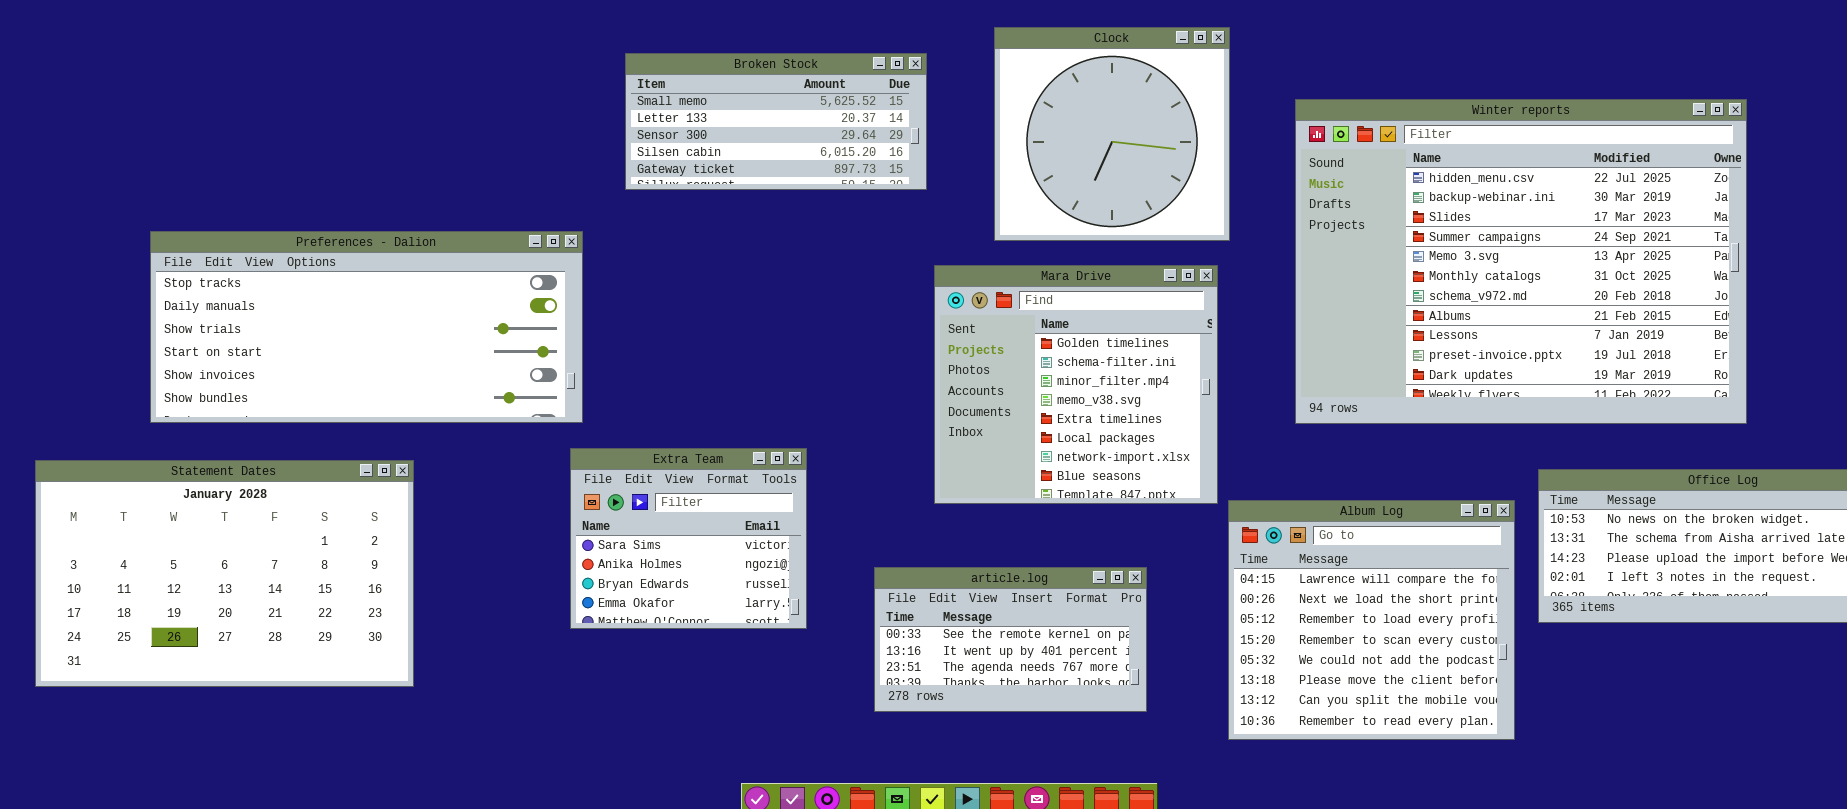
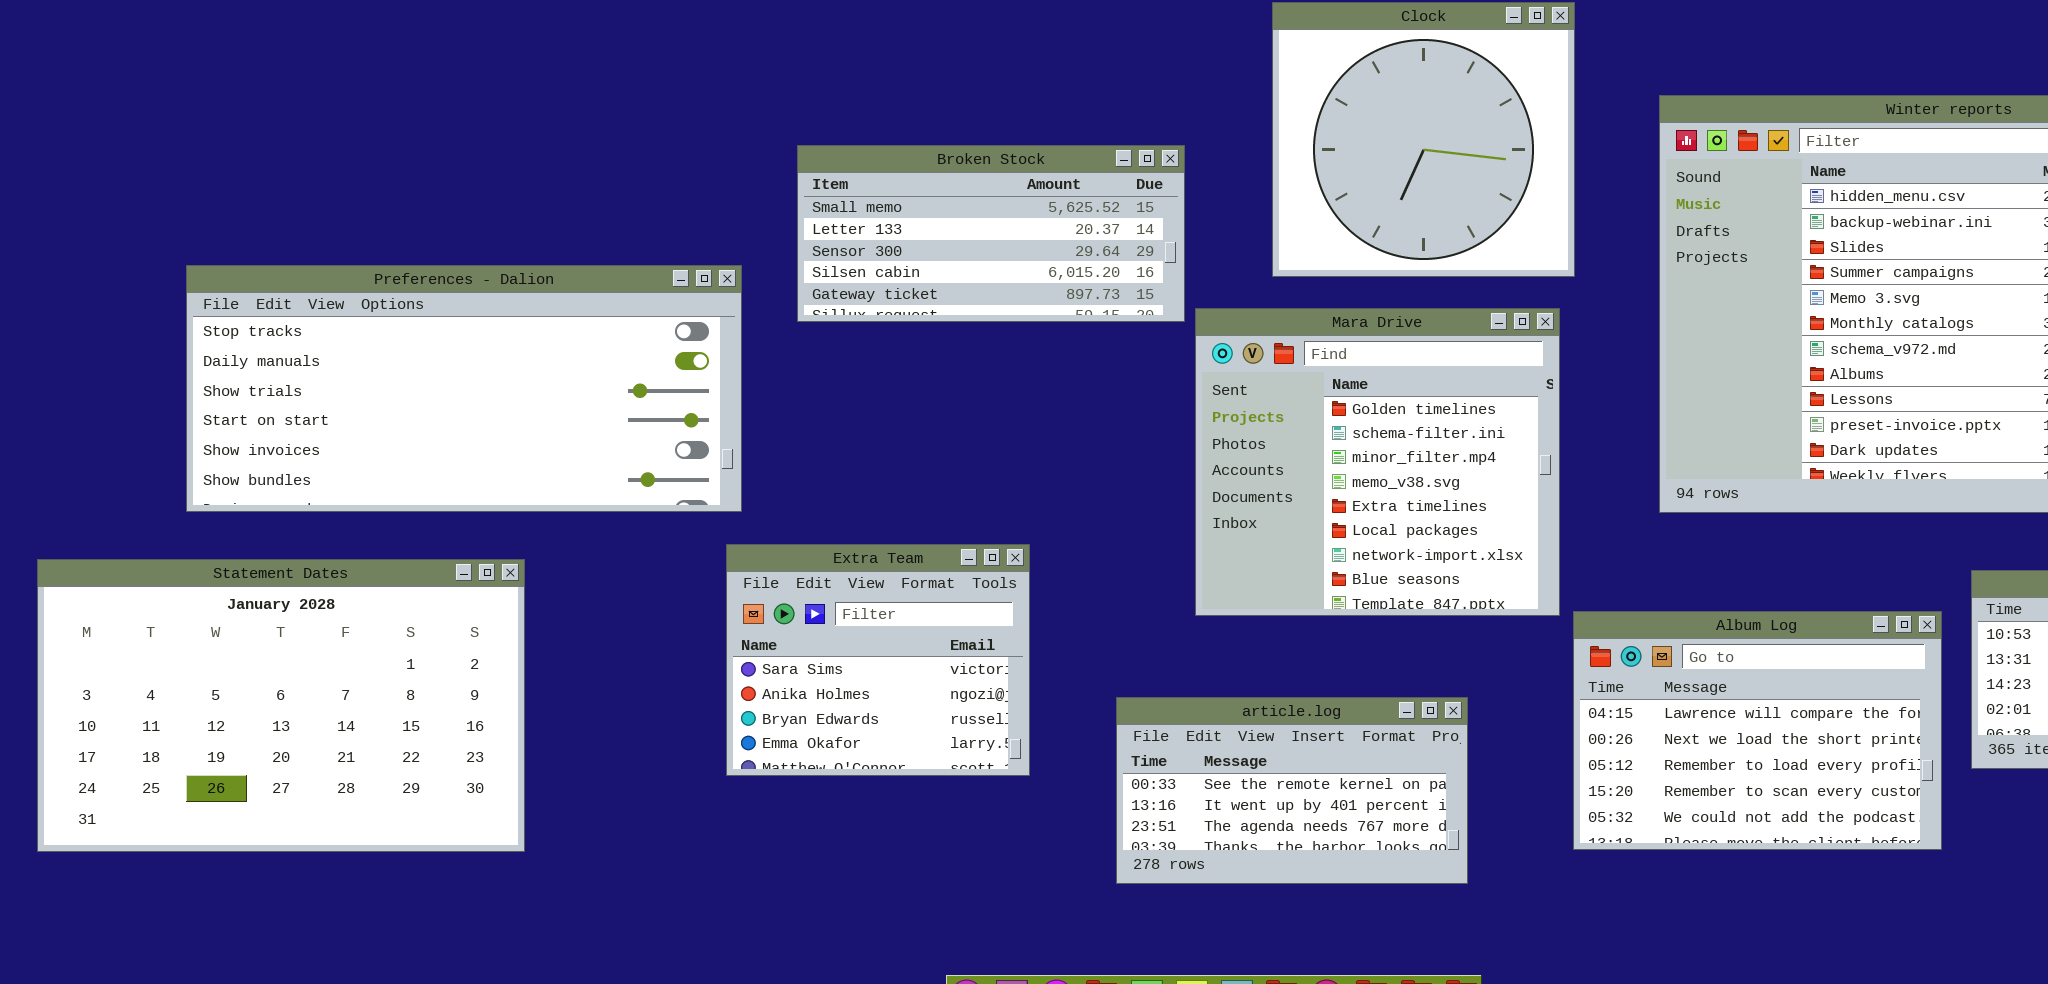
Broken Stock: [625,53,927,190] -> [797,145,1185,322], moved
Album Log: [1228,500,1515,740] -> [1573,611,1942,850], resized

